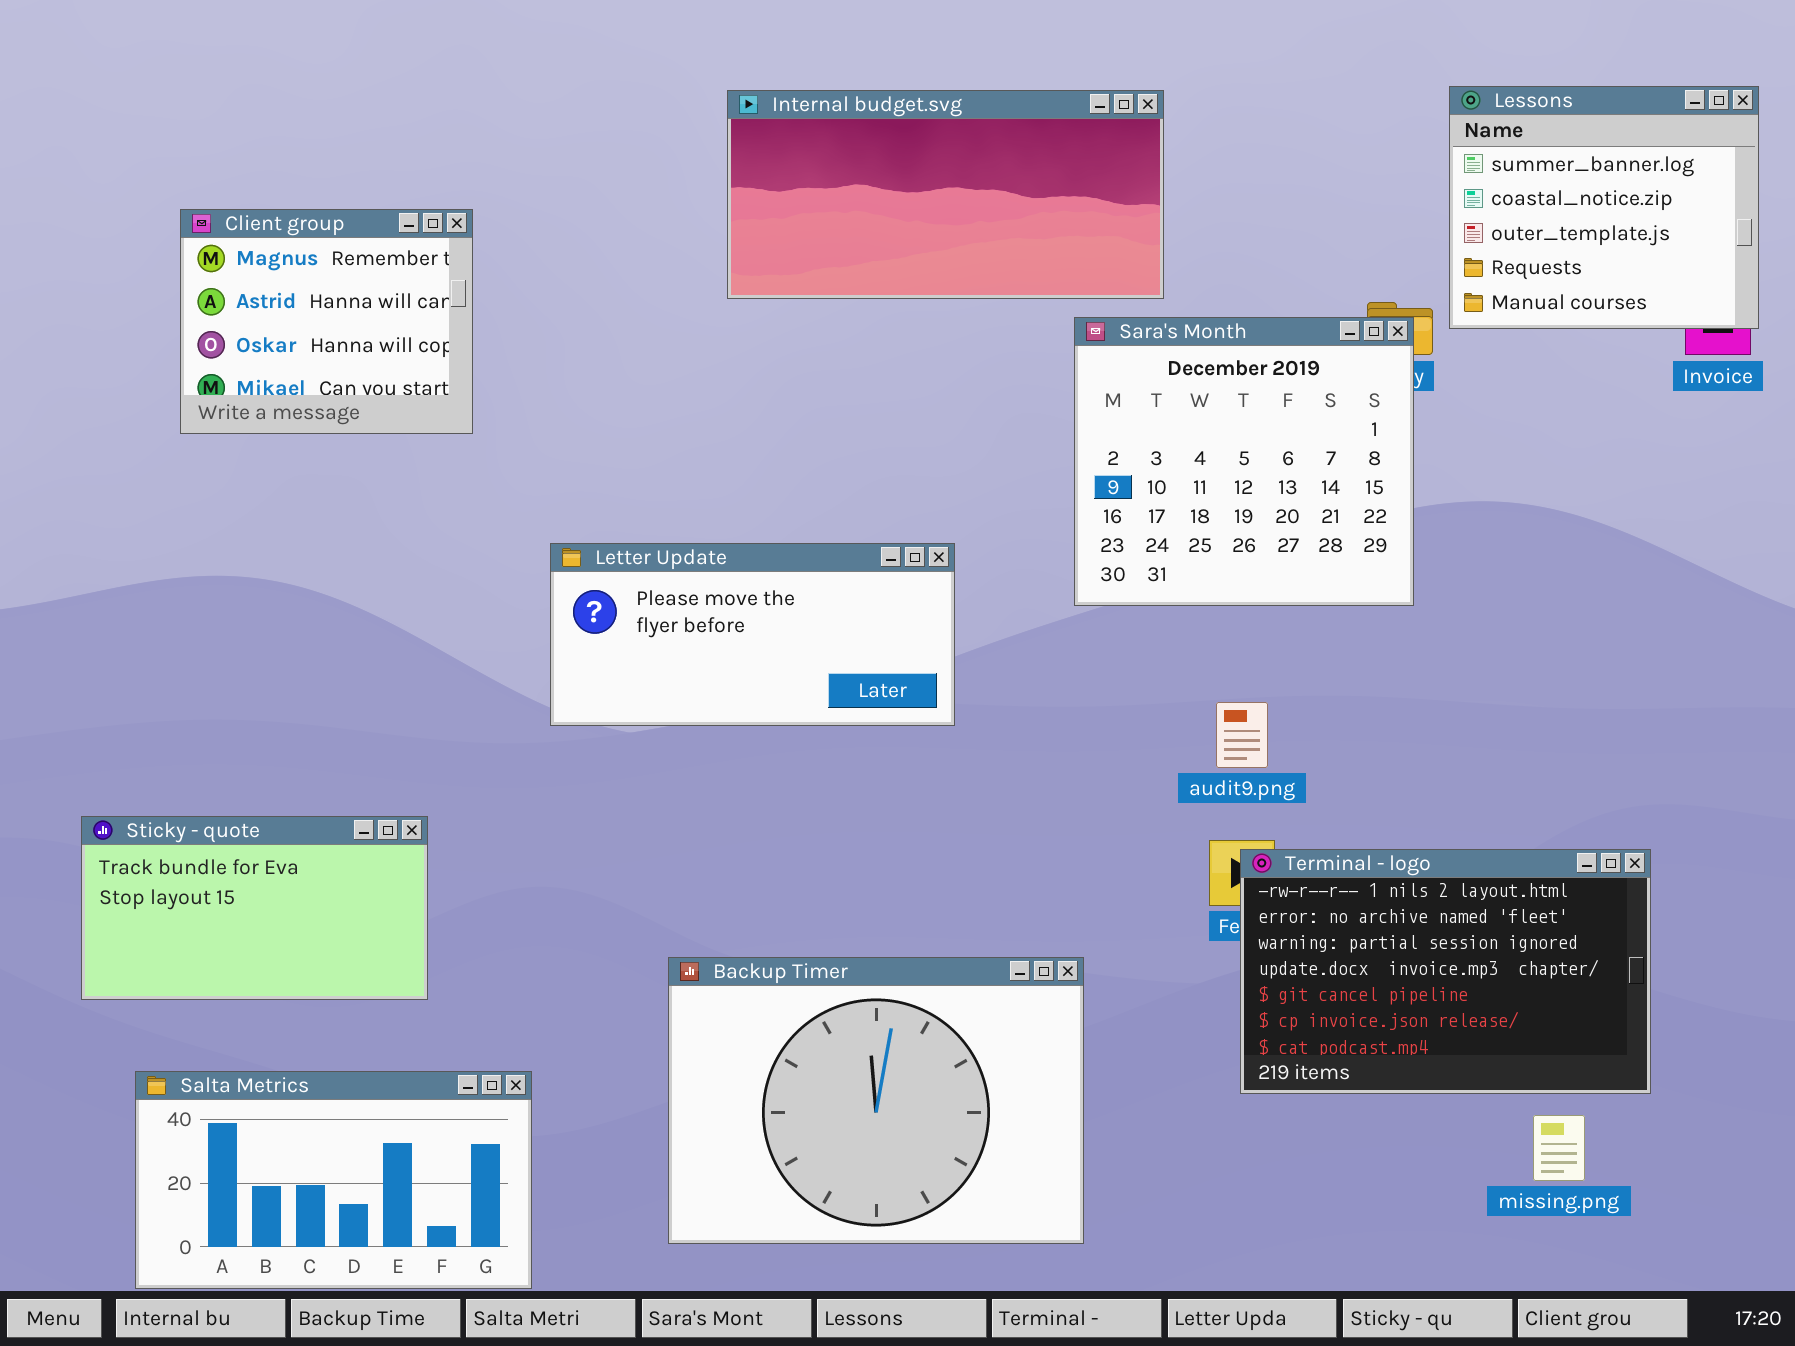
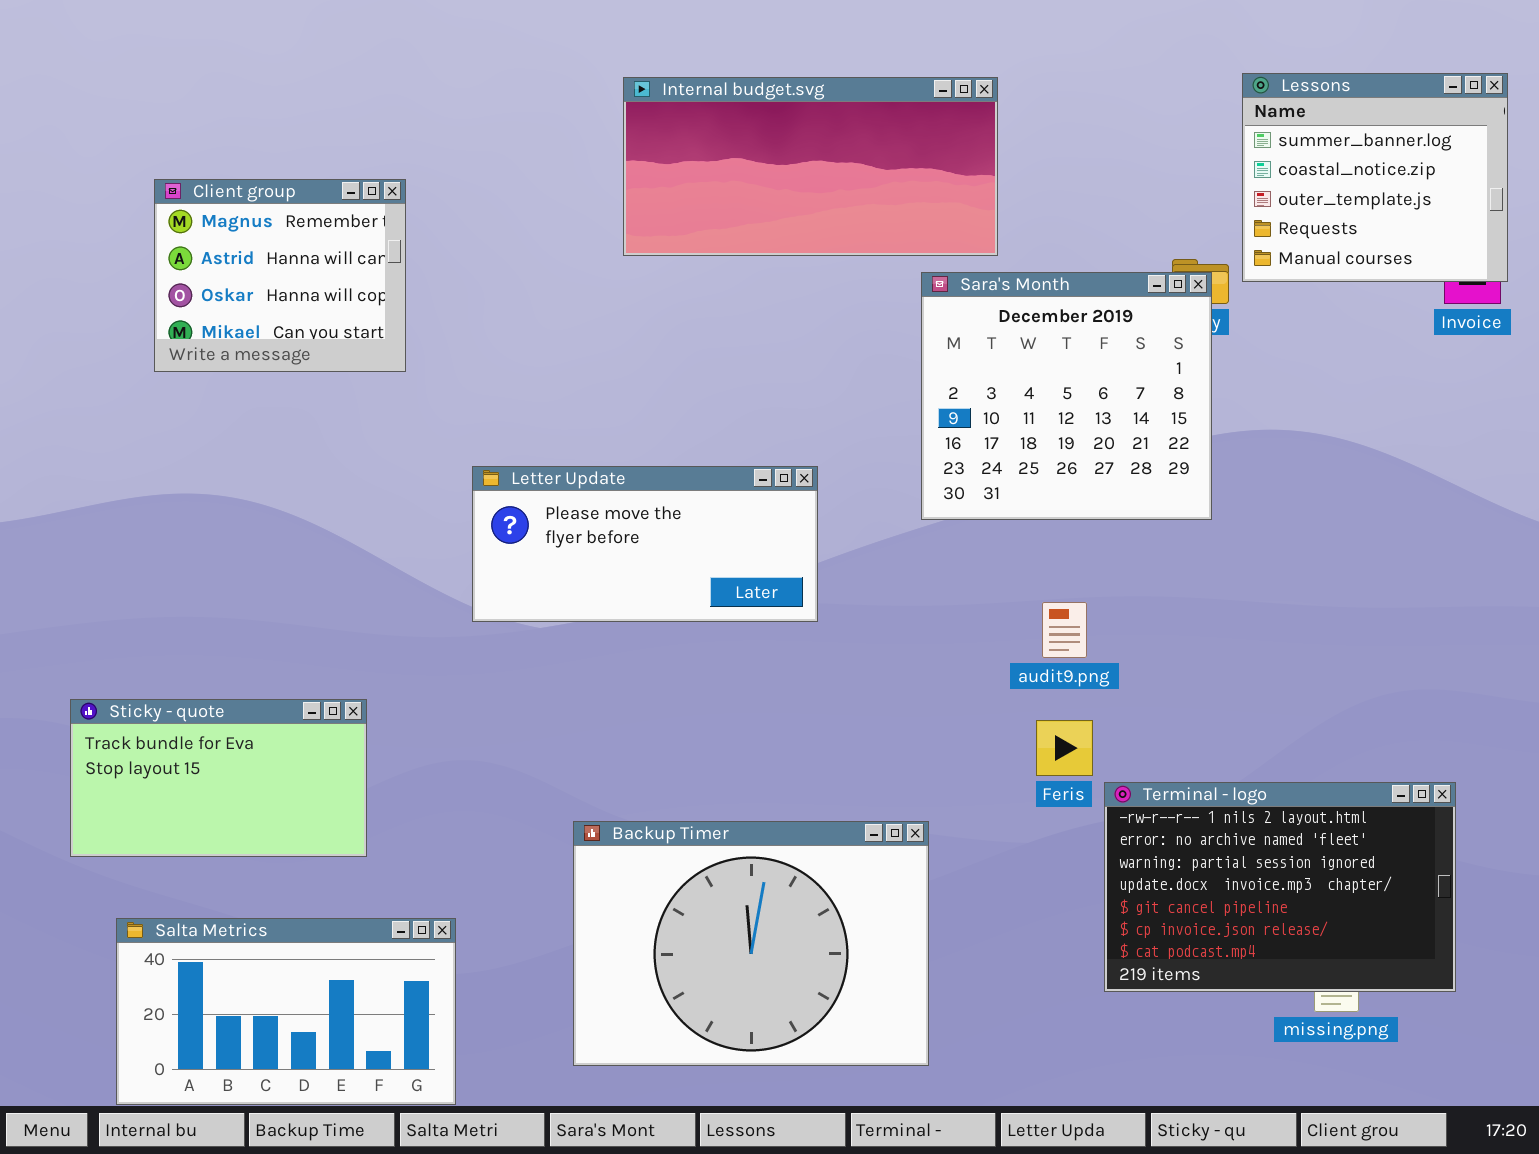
Terminal - logo: [1240,849,1651,1094] -> [1104,782,1456,992], moved

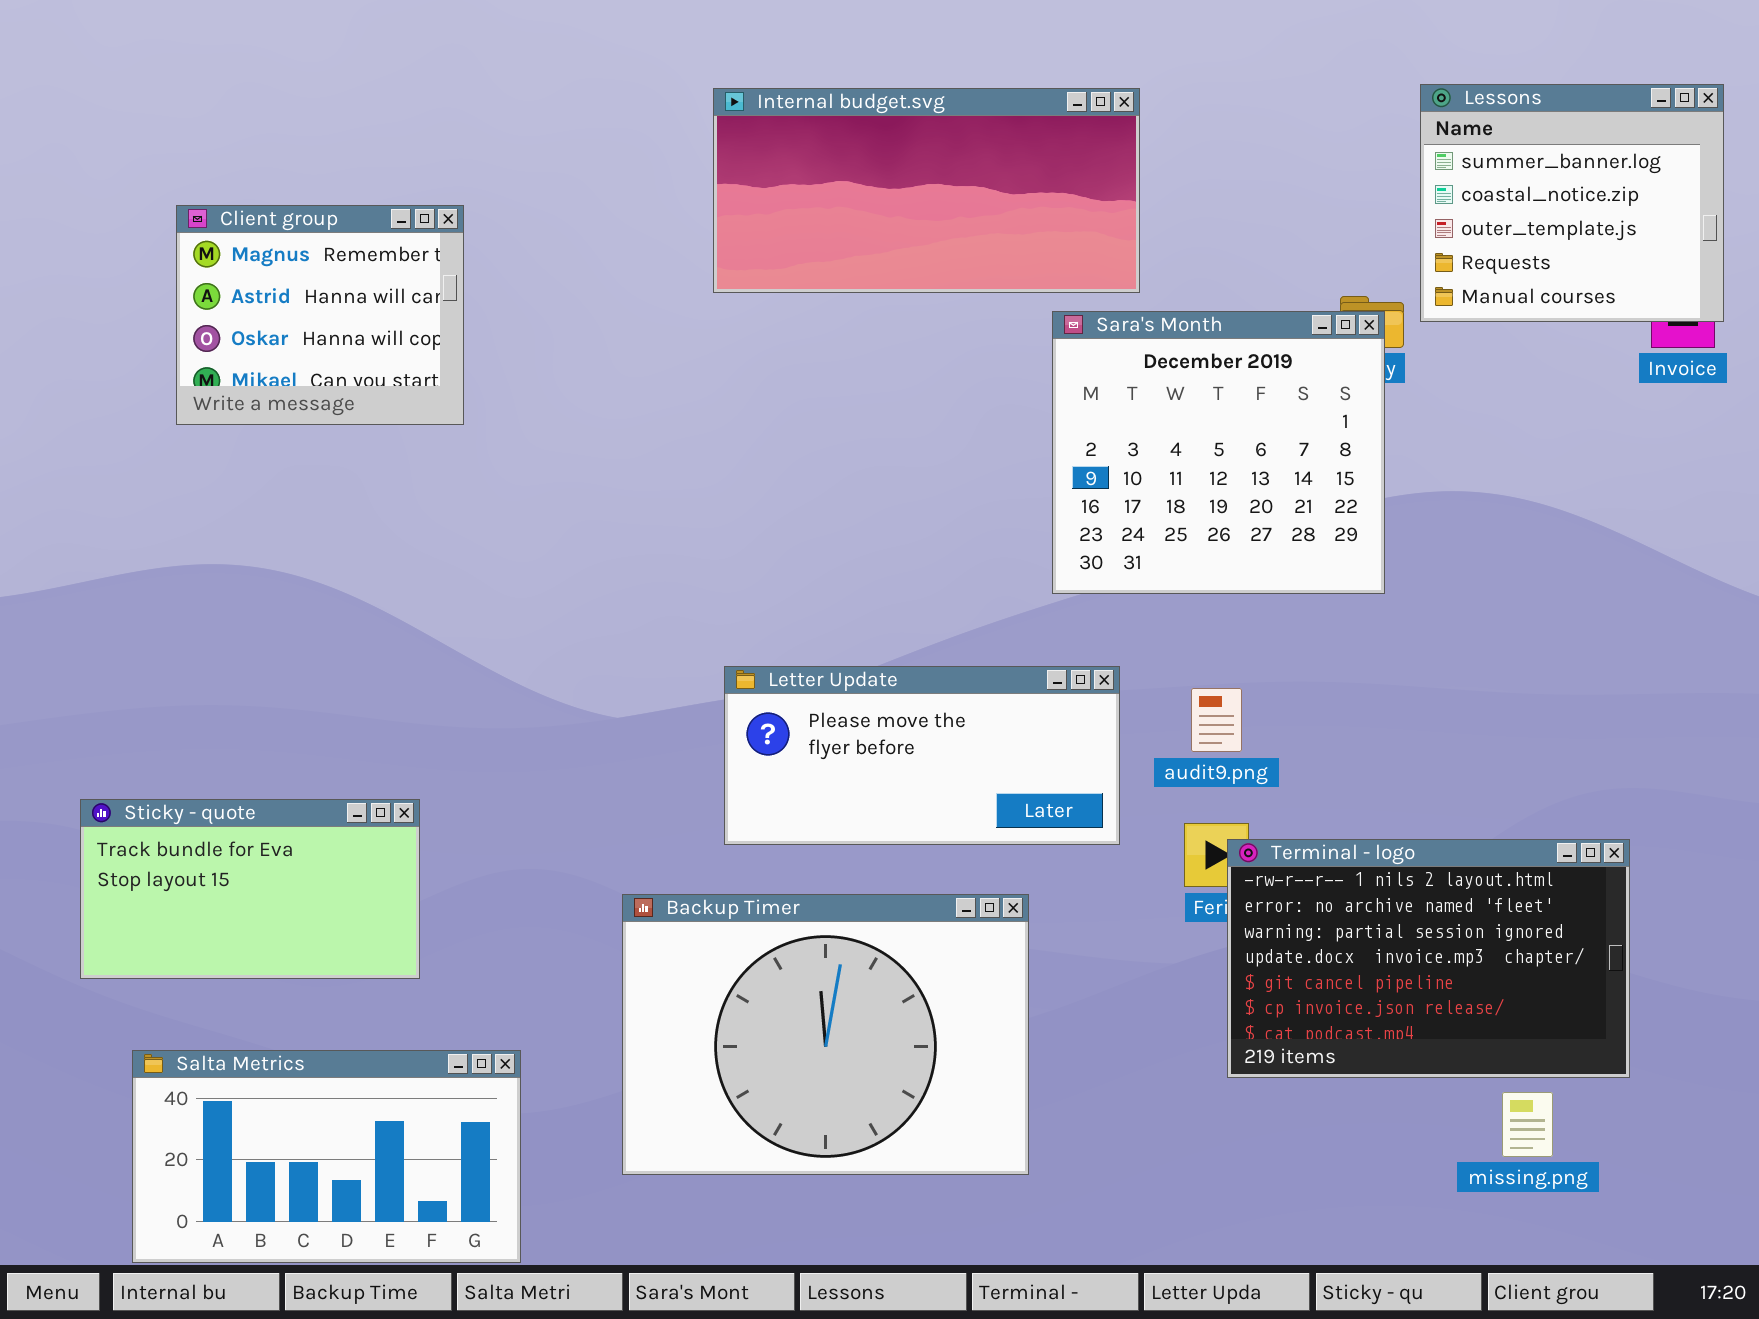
Letter Update: [472,466,818,622] -> [724,666,1120,845], moved
Terminal - logo: [1104,782,1456,992] -> [1227,839,1630,1078], moved
Backup Timer: [573,821,929,1066] -> [622,894,1029,1175], moved

